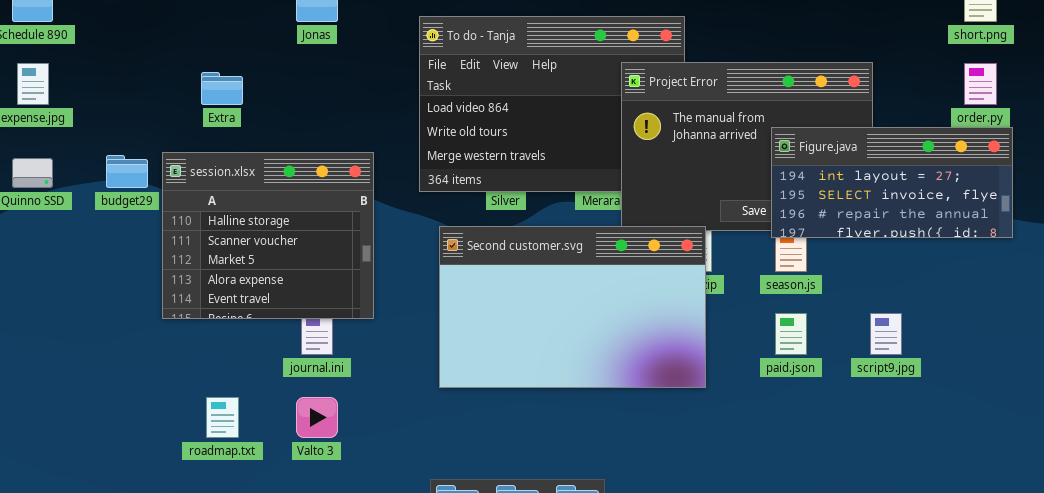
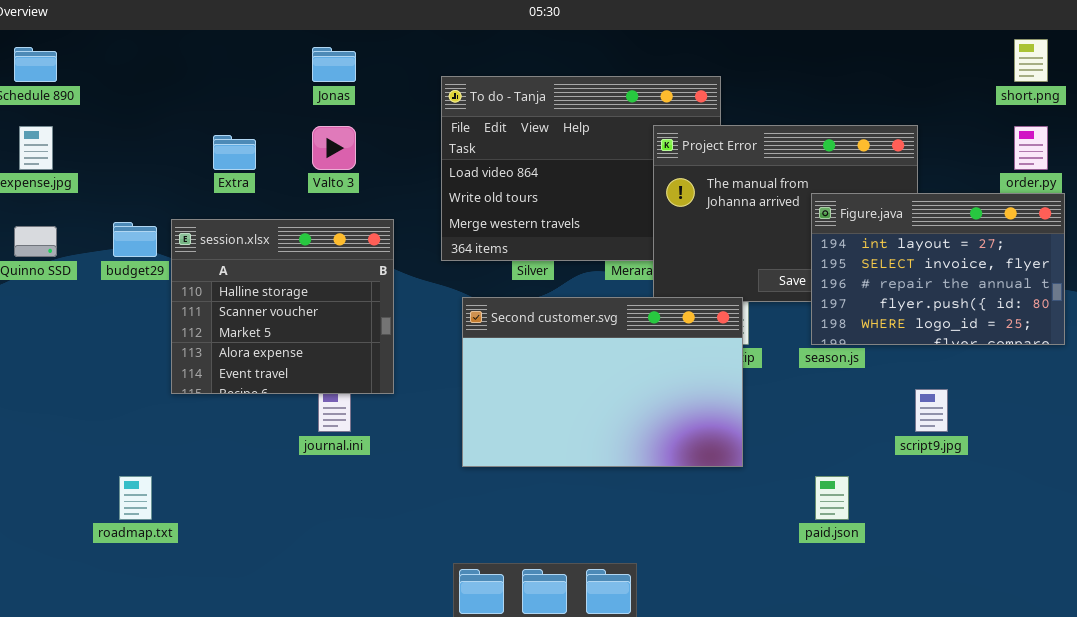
Figure.java: [771,127,1013,238] -> [811,193,1065,345], resized
paid.json: [775,313,807,355] -> [815,476,849,520], moved
roadmap.txt: [206,397,239,438] -> [119,476,152,520], moved
Valto 3: [296,397,338,438] -> [312,126,356,170], moved

